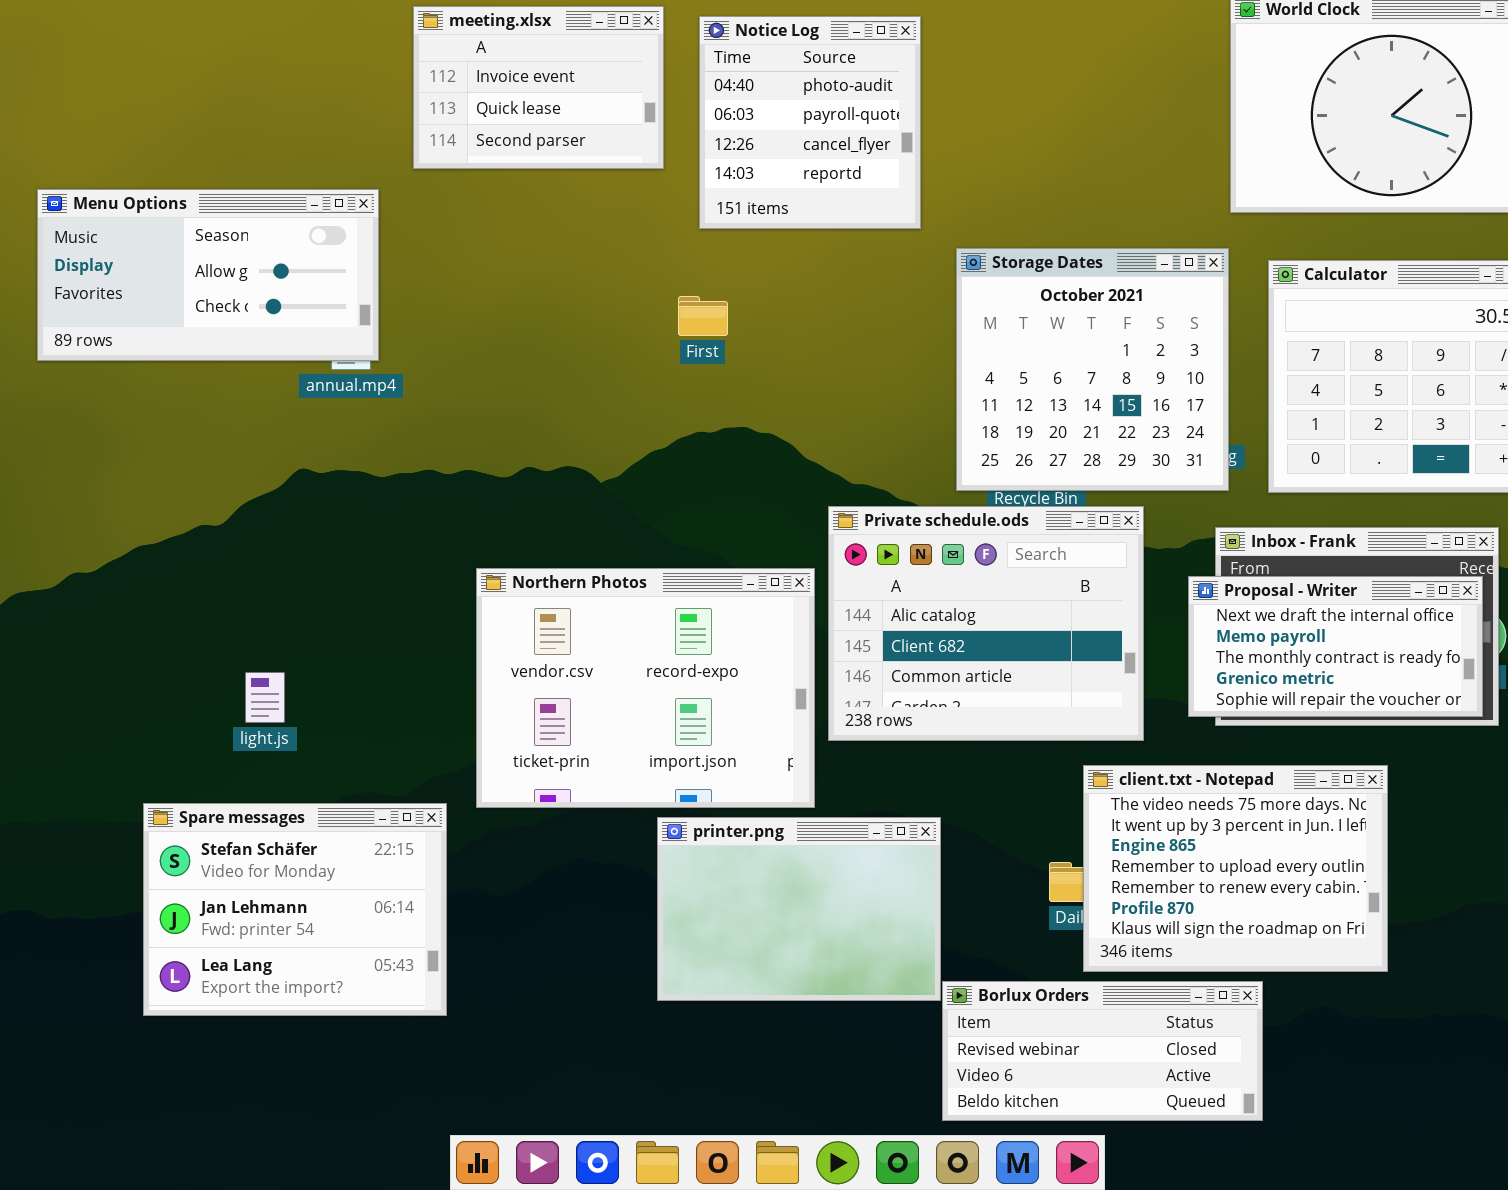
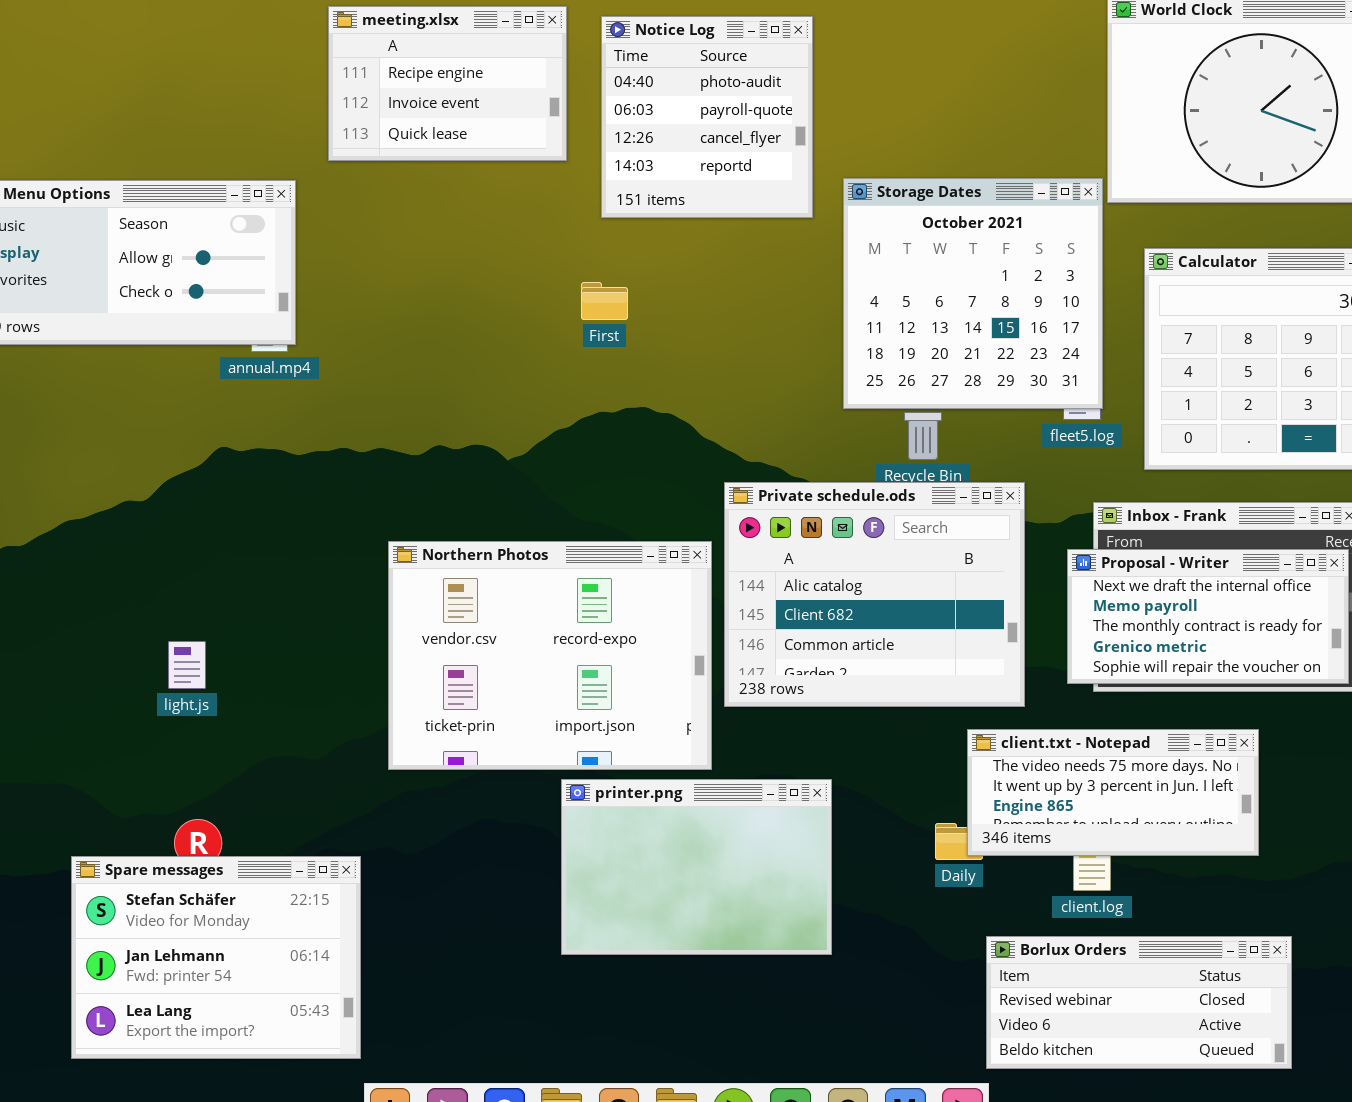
meeting.xlsx: [413,6,664,169] -> [328,6,567,161], scrolled up 1 row
Storage Dates: [956,248,1229,491] -> [843,178,1103,409], moved
client.txt - Notepad: [1083,765,1388,972] -> [967,729,1259,856], resized
Spare messages: [143,803,447,1016] -> [71,856,361,1059], moved
Borlux Orders: [942,981,1263,1121] -> [986,936,1292,1069], moved

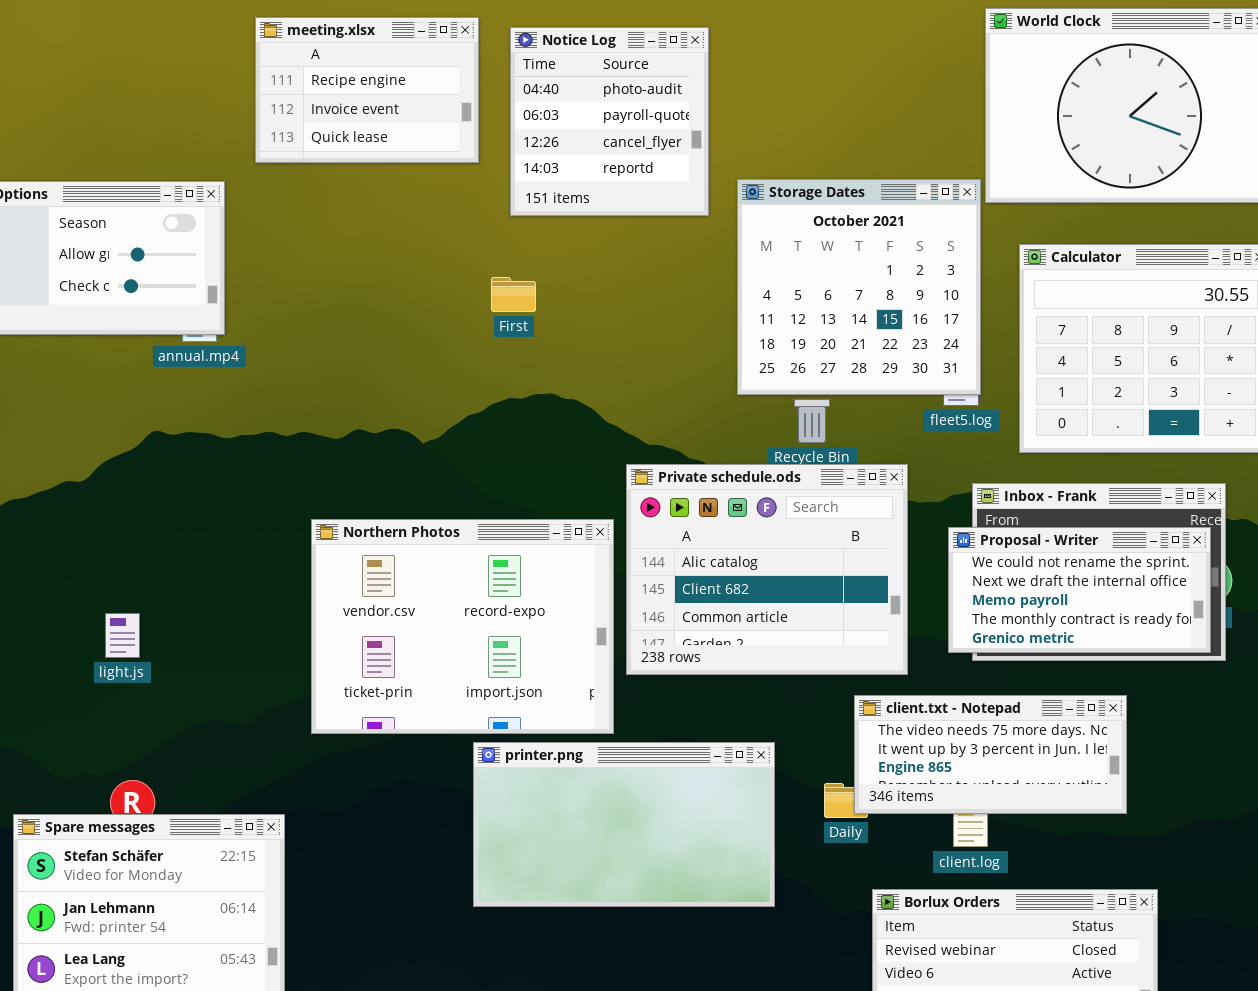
Proposal - Writer: [1067,549,1349,684] -> [948,527,1211,653], scrolled up 1 row
printer.png: [561,779,832,955] -> [473,742,775,907], resized

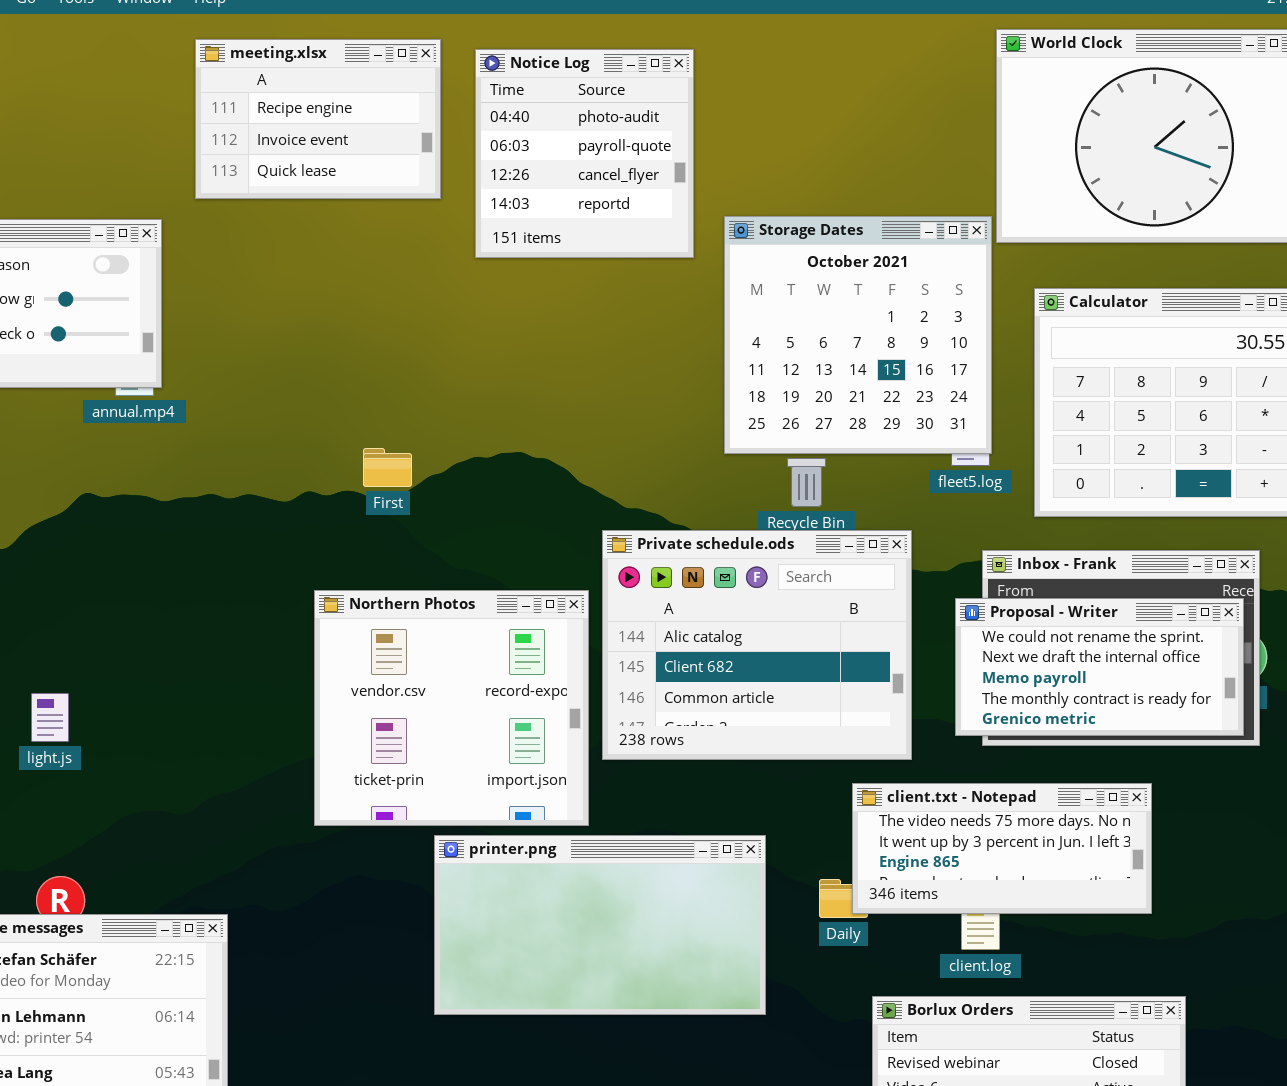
First: [491,277,536,312] -> [363,448,412,487], moved
Northern Photos: [311,519,614,734] -> [314,590,589,826], resized

